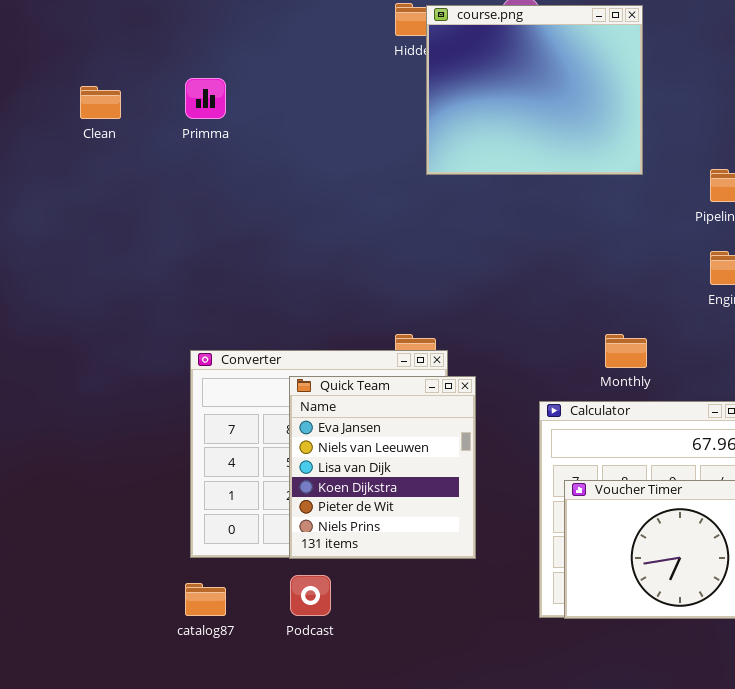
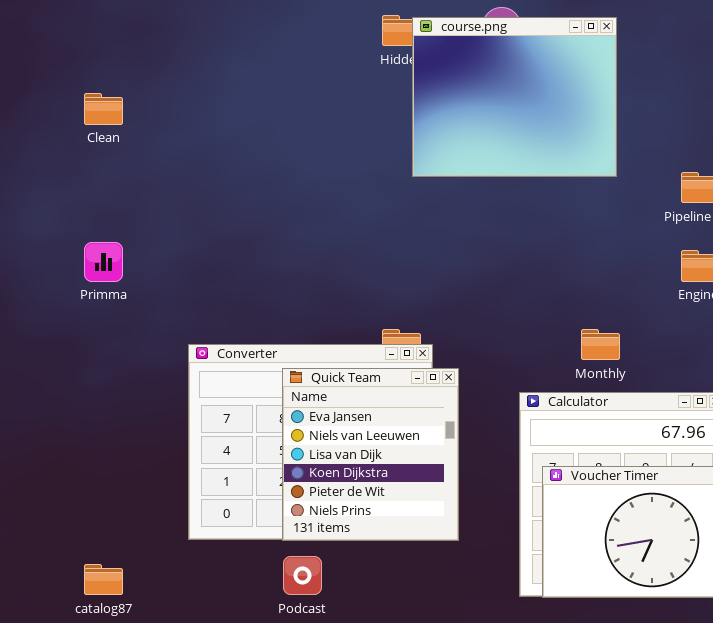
Primma: [185,78,226,119] -> [84,242,123,282], moved
catalog87: [185,583,226,616] -> [84,564,123,595], moved

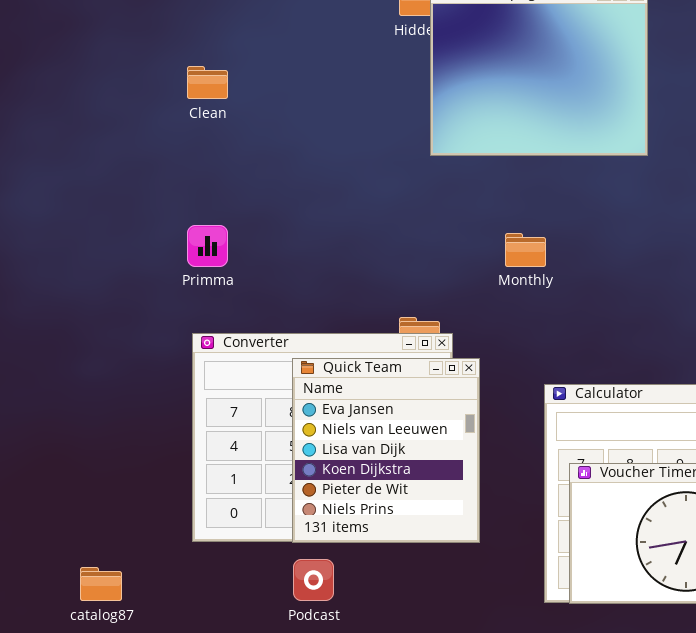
Clean: [84,93,123,125] -> [187,66,228,99], moved
Primma: [84,242,123,282] -> [187,225,228,267], moved
Monthly: [581,329,620,360] -> [505,233,546,267], moved

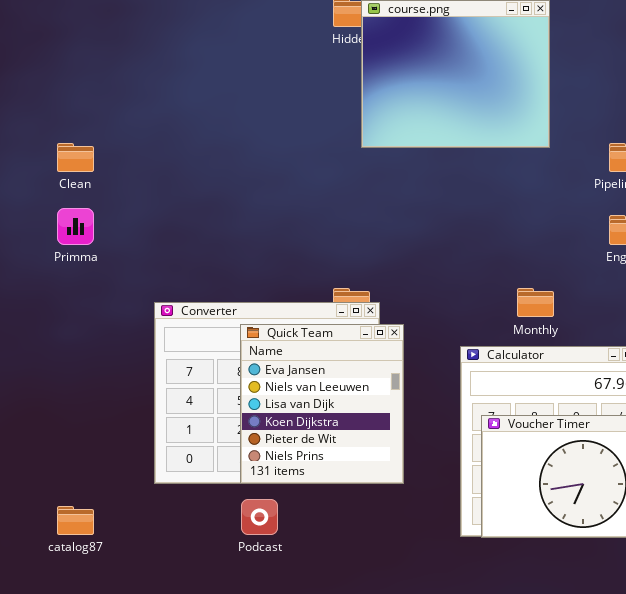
Clean: [187,66,228,99] -> [57,143,94,172], moved
Primma: [187,225,228,267] -> [57,208,94,245], moved
Monthly: [505,233,546,267] -> [517,288,554,317], moved

